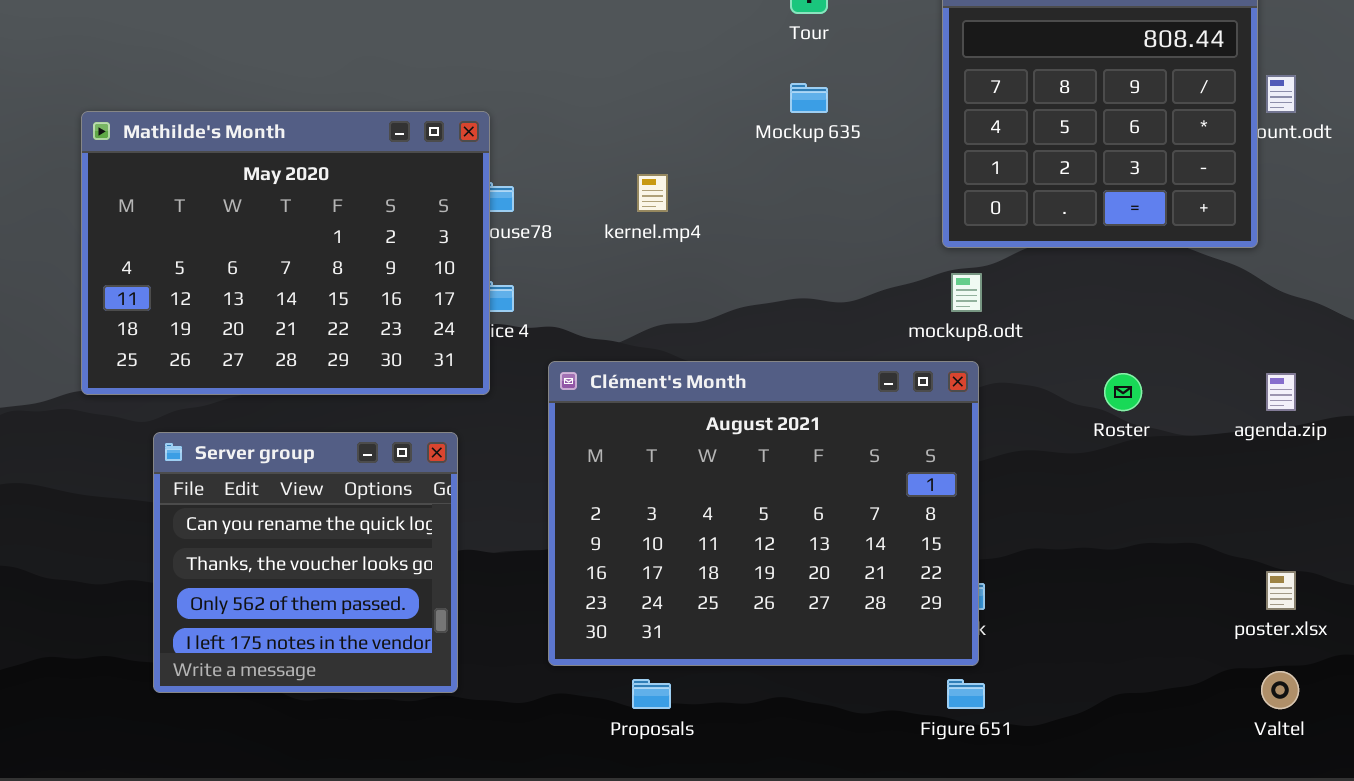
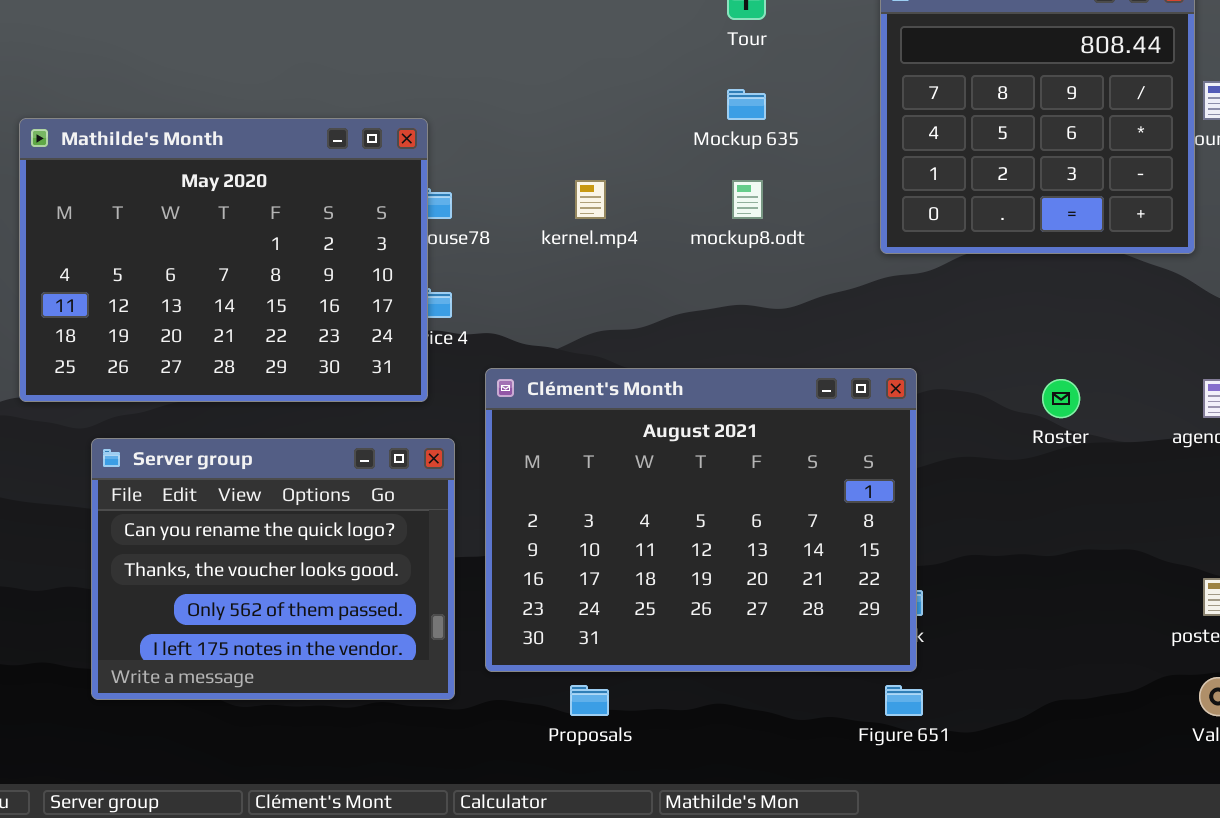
mockup8.odt: [951,273,982,312] -> [732,180,763,219], moved
Server group: [153,432,458,693] -> [91,438,455,700], resized

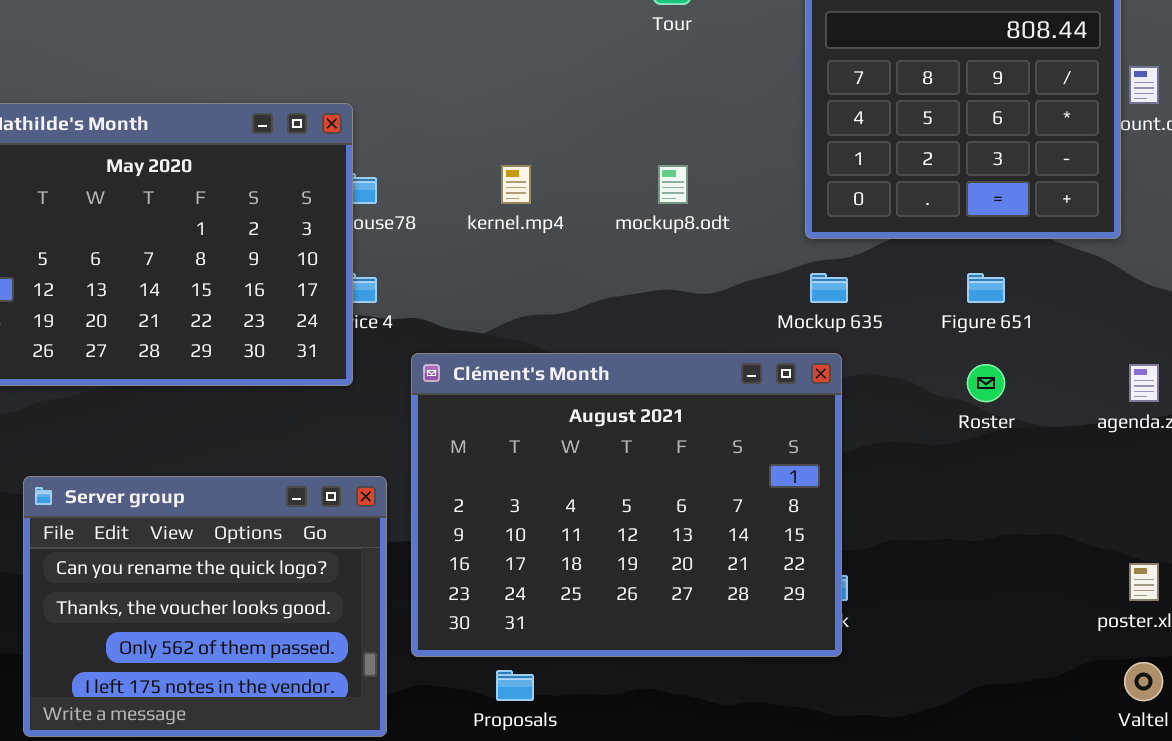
Mockup 635: [727,89,766,120] -> [810,273,848,303], moved
Server group: [91,438,455,700] -> [23,476,387,737], moved
Figure 651: [885,685,923,716] -> [967,273,1005,303], moved

